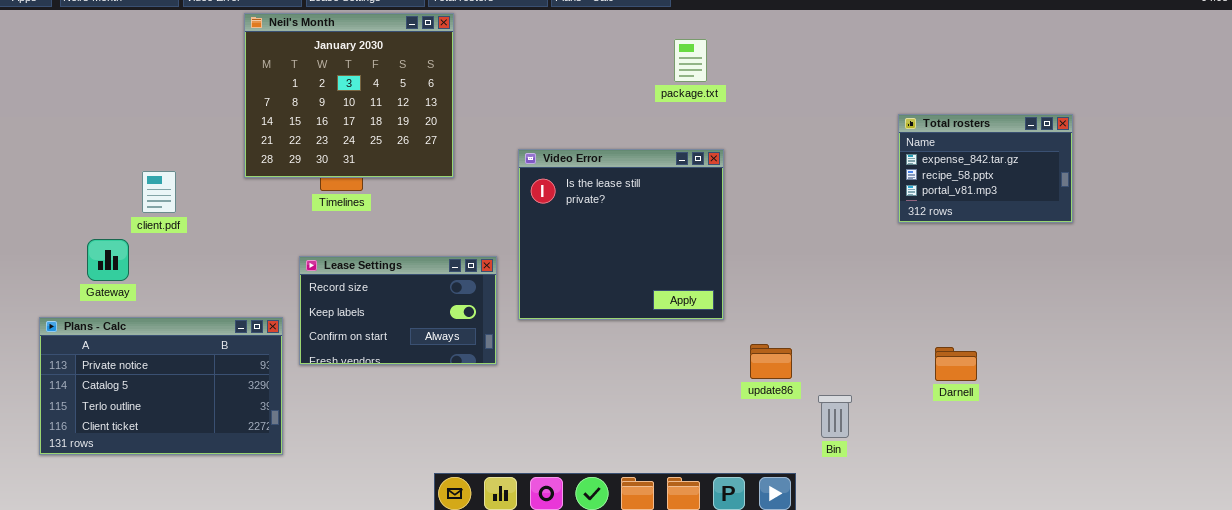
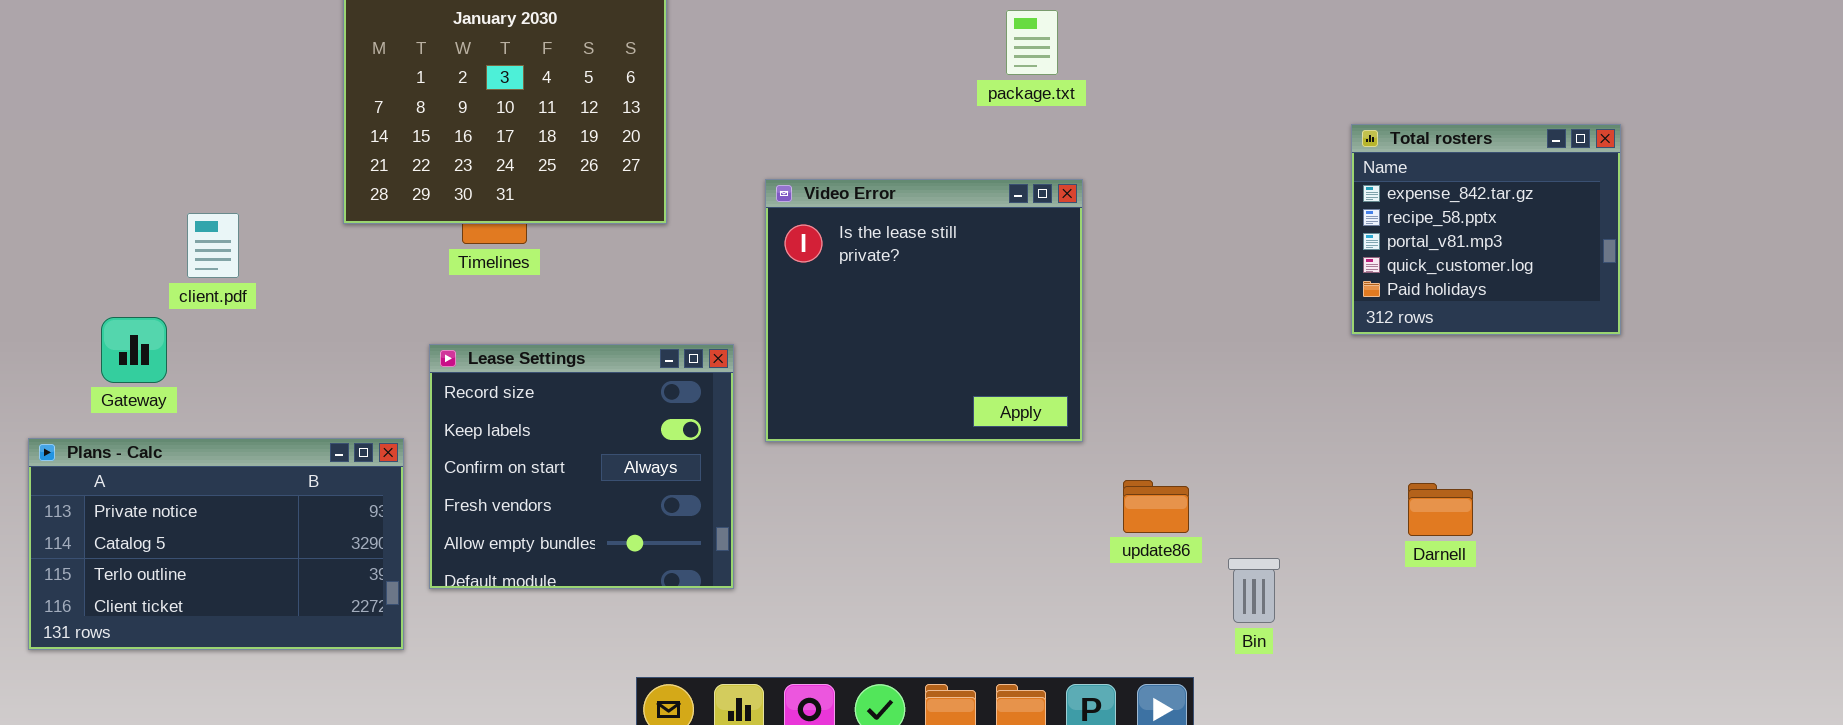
Total rosters: [898,114,1073,223] -> [1351,124,1621,335], resized
Lease Settings: [299,256,497,365] -> [429,344,734,589], resized

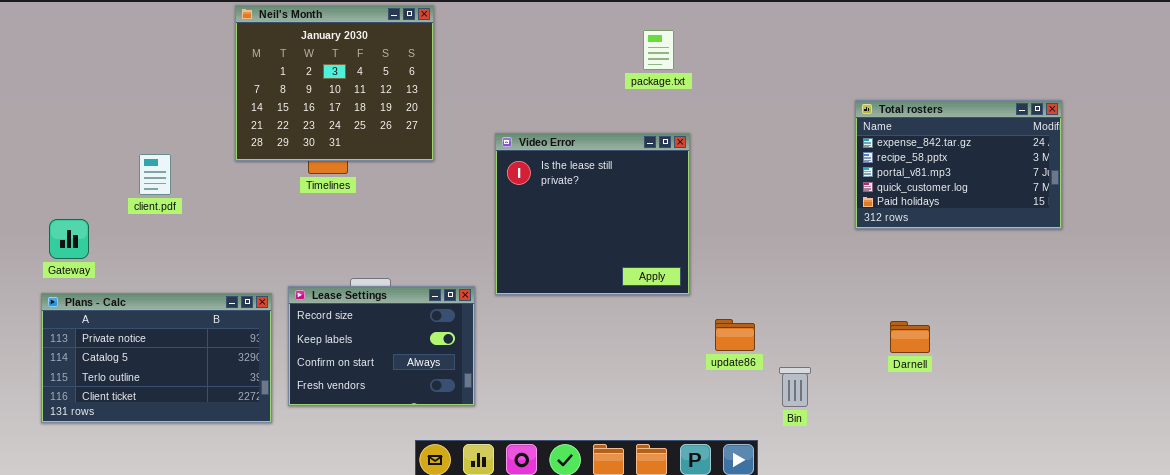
Total rosters: [1351,124,1621,335] -> [855,100,1062,229], resized
Gateway: [101,317,167,383] -> [49,219,89,259], moved
Lease Settings: [429,344,734,589] -> [288,286,475,406], moved, resized

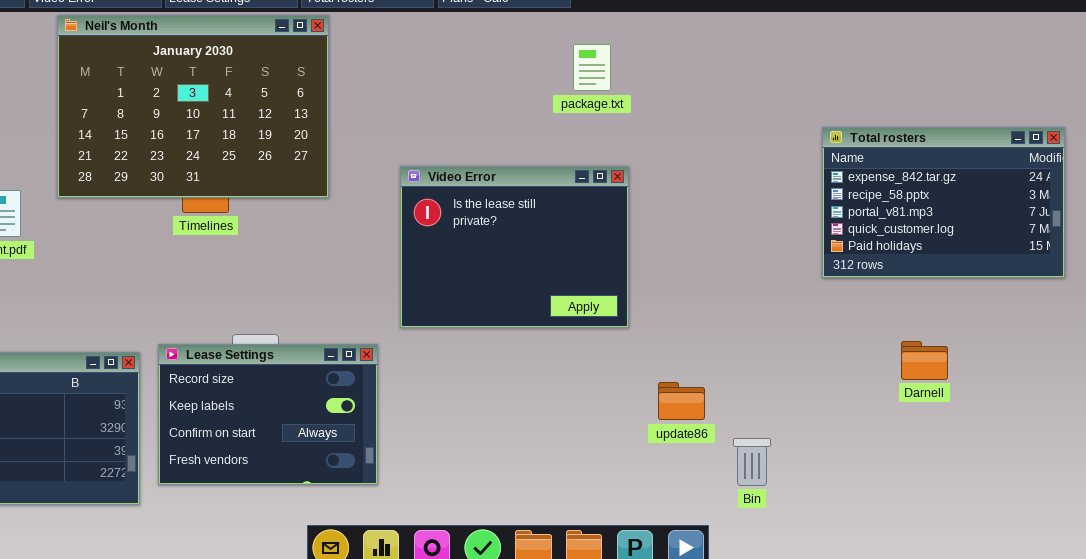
Neil's Month: [235,5,434,161] -> [57,15,329,198], resized
Video Error: [495,133,690,295] -> [400,166,629,328], resized
Darnell: [890,321,930,353] -> [901,341,948,380], moved

